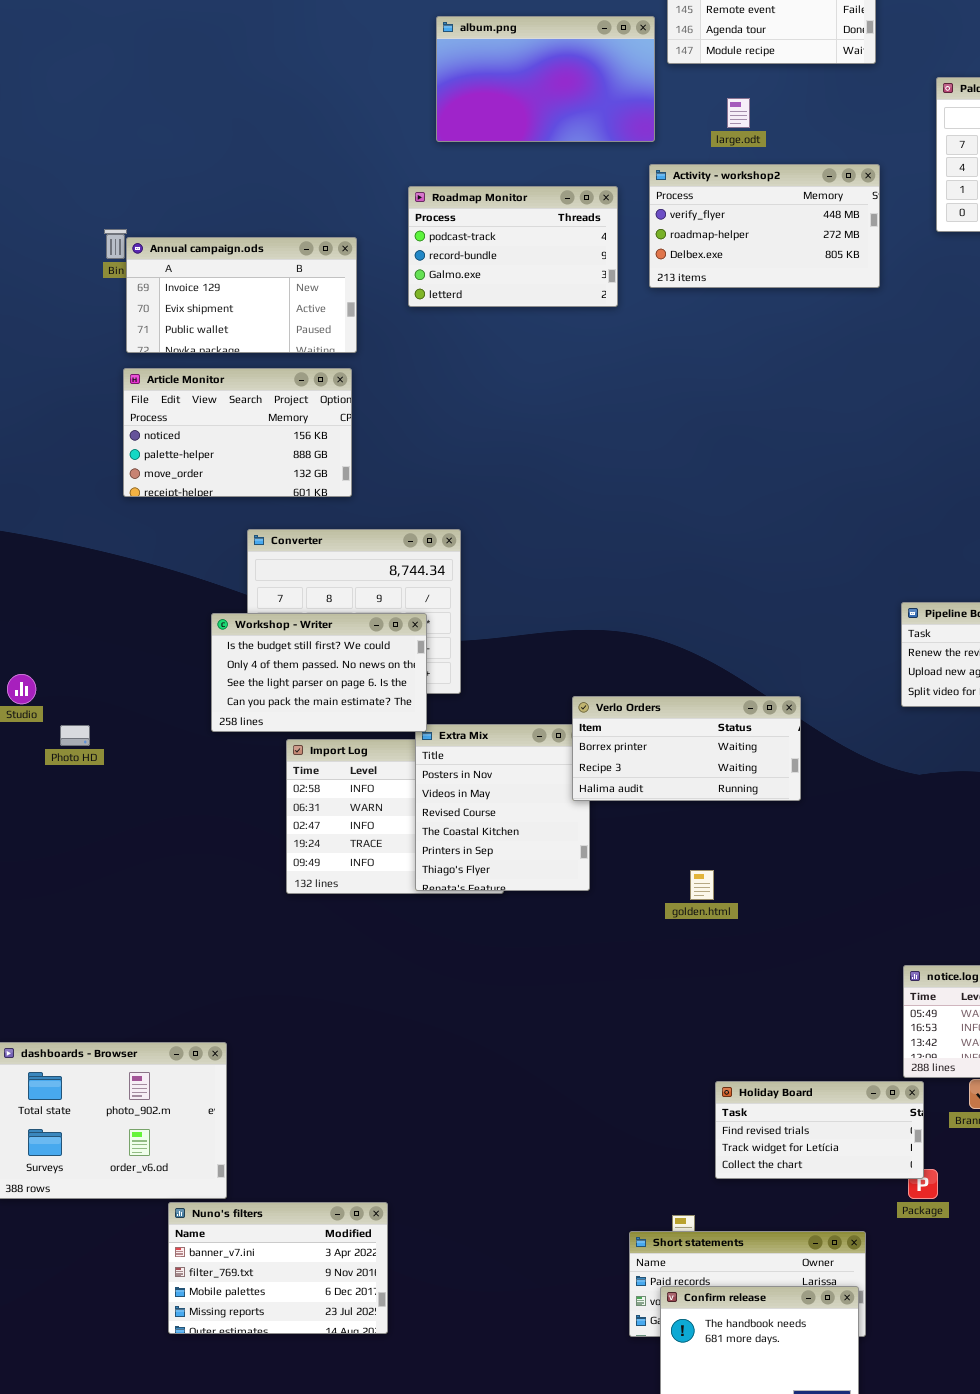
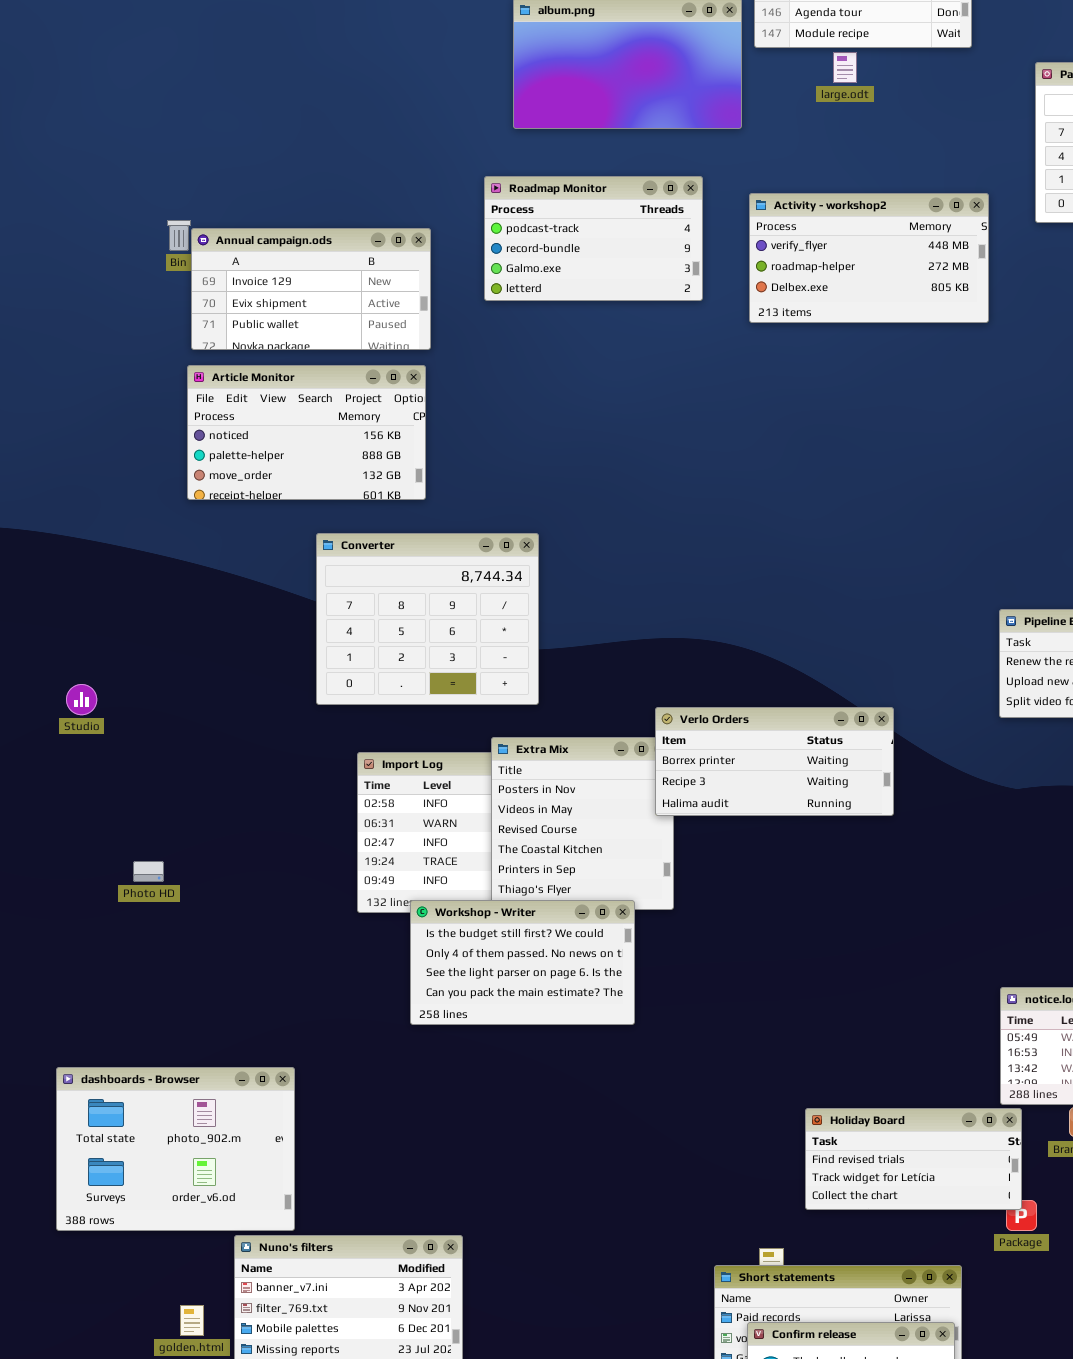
large.odt: [727,98,750,128] -> [833,52,857,83], moved
Activity - workshop2: [649,164,880,288] -> [749,193,989,323], moved
Workshop - Writer: [211,613,427,732] -> [410,900,635,1025], moved
Photo HD: [60,725,90,746] -> [133,861,164,882], moved
golden.html: [690,870,714,900] -> [180,1305,204,1336], moved

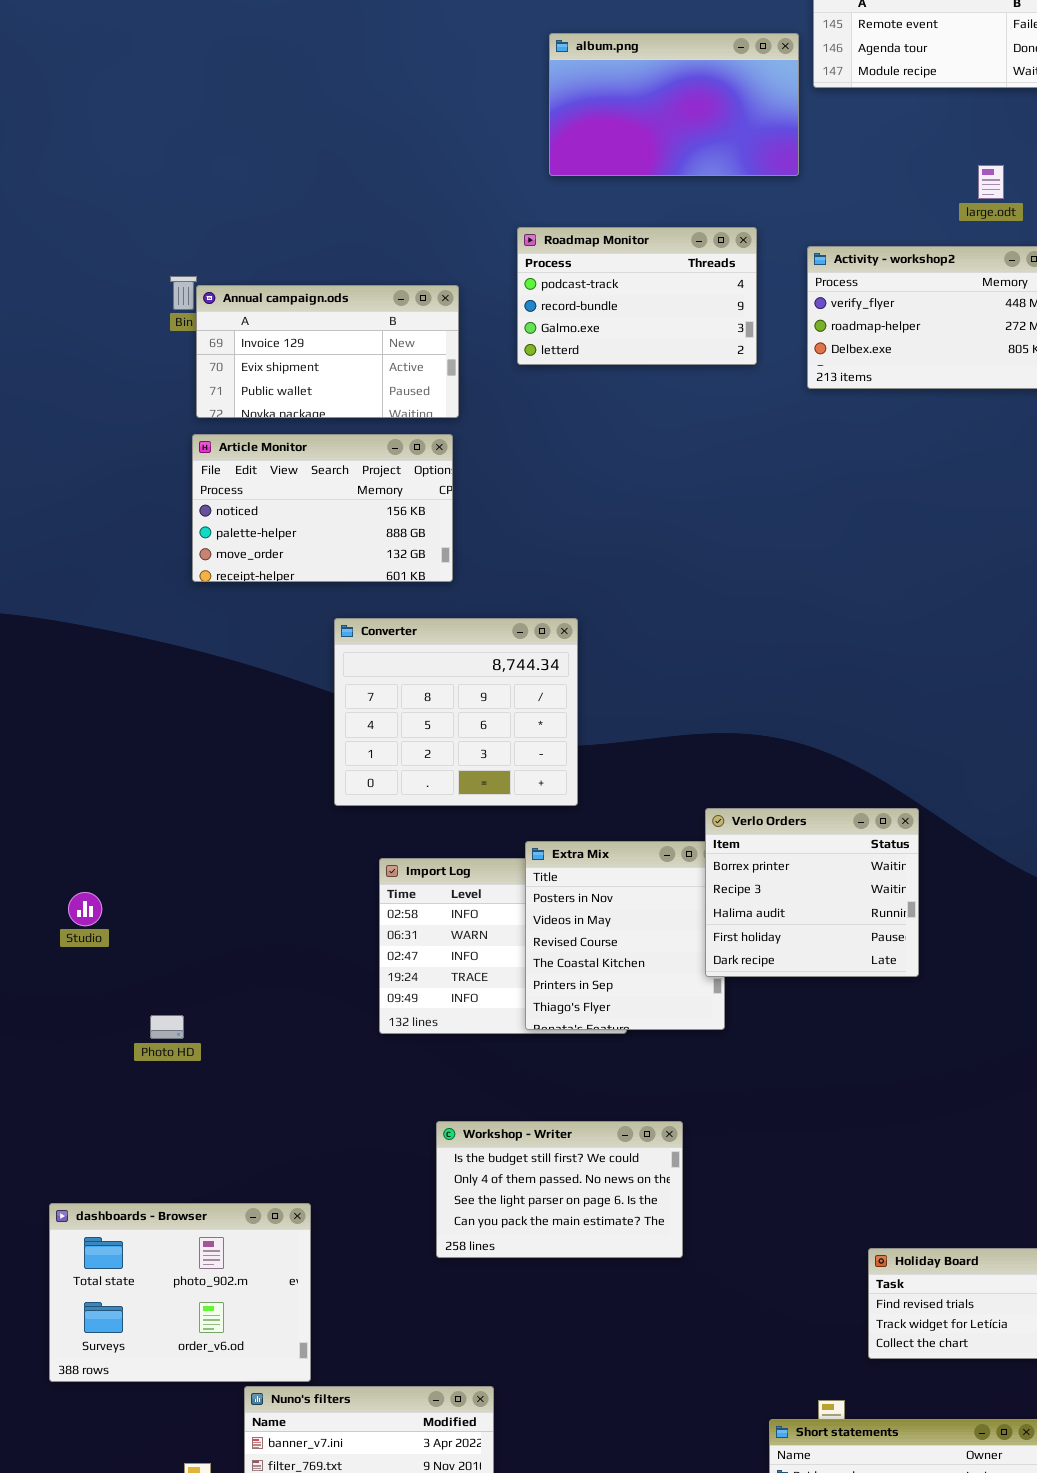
large.odt: [833,52,857,83] -> [978,165,1004,199], moved
Studio: [66,684,97,715] -> [68,892,102,926], moved
Verlo Orders: [655,707,894,816] -> [705,808,919,977], resized
Photo HD: [133,861,164,882] -> [150,1015,184,1039], moved
Workshop - Writer: [410,900,635,1025] -> [436,1121,683,1258], moved

